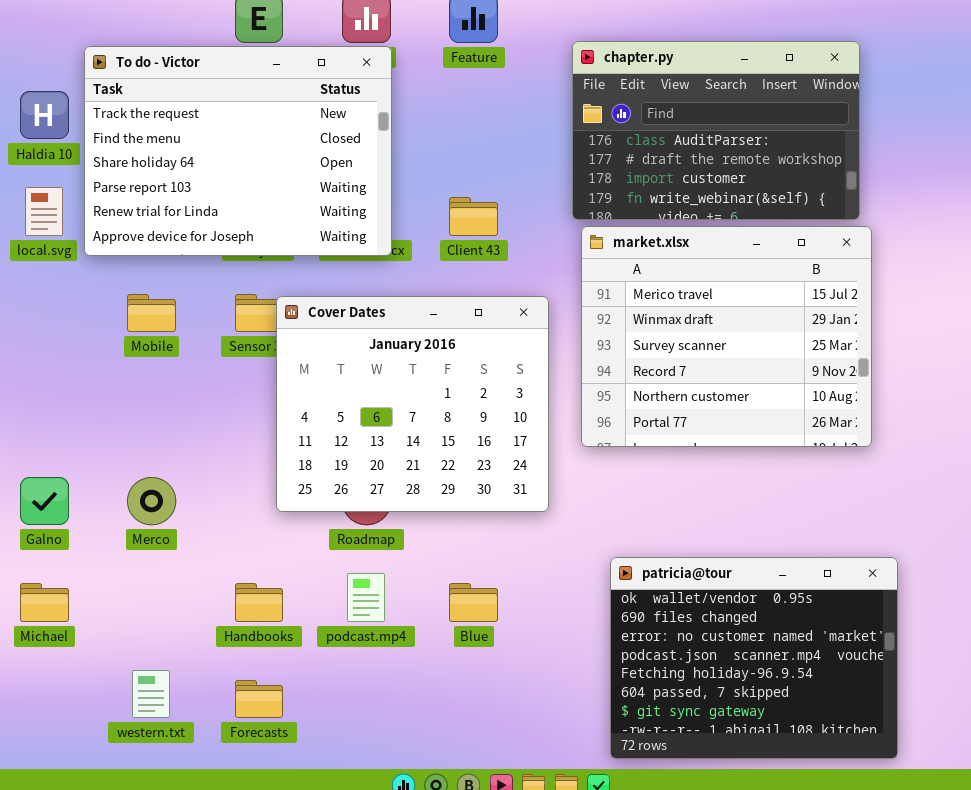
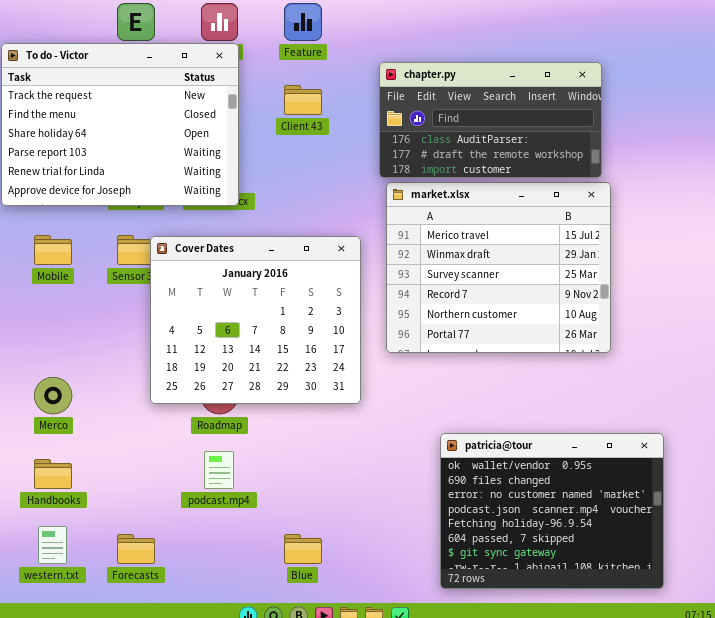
chapter.py: [572,41,860,220] -> [379,62,602,178], resized
Client 43: [449,197,498,236] -> [284,85,322,115], moved
patricia@tour: [610,557,898,759] -> [440,433,664,589], moved
Handbooks: [235,583,283,622] -> [34,459,72,489], moved
Blue: [449,583,498,622] -> [284,534,322,564], moved

